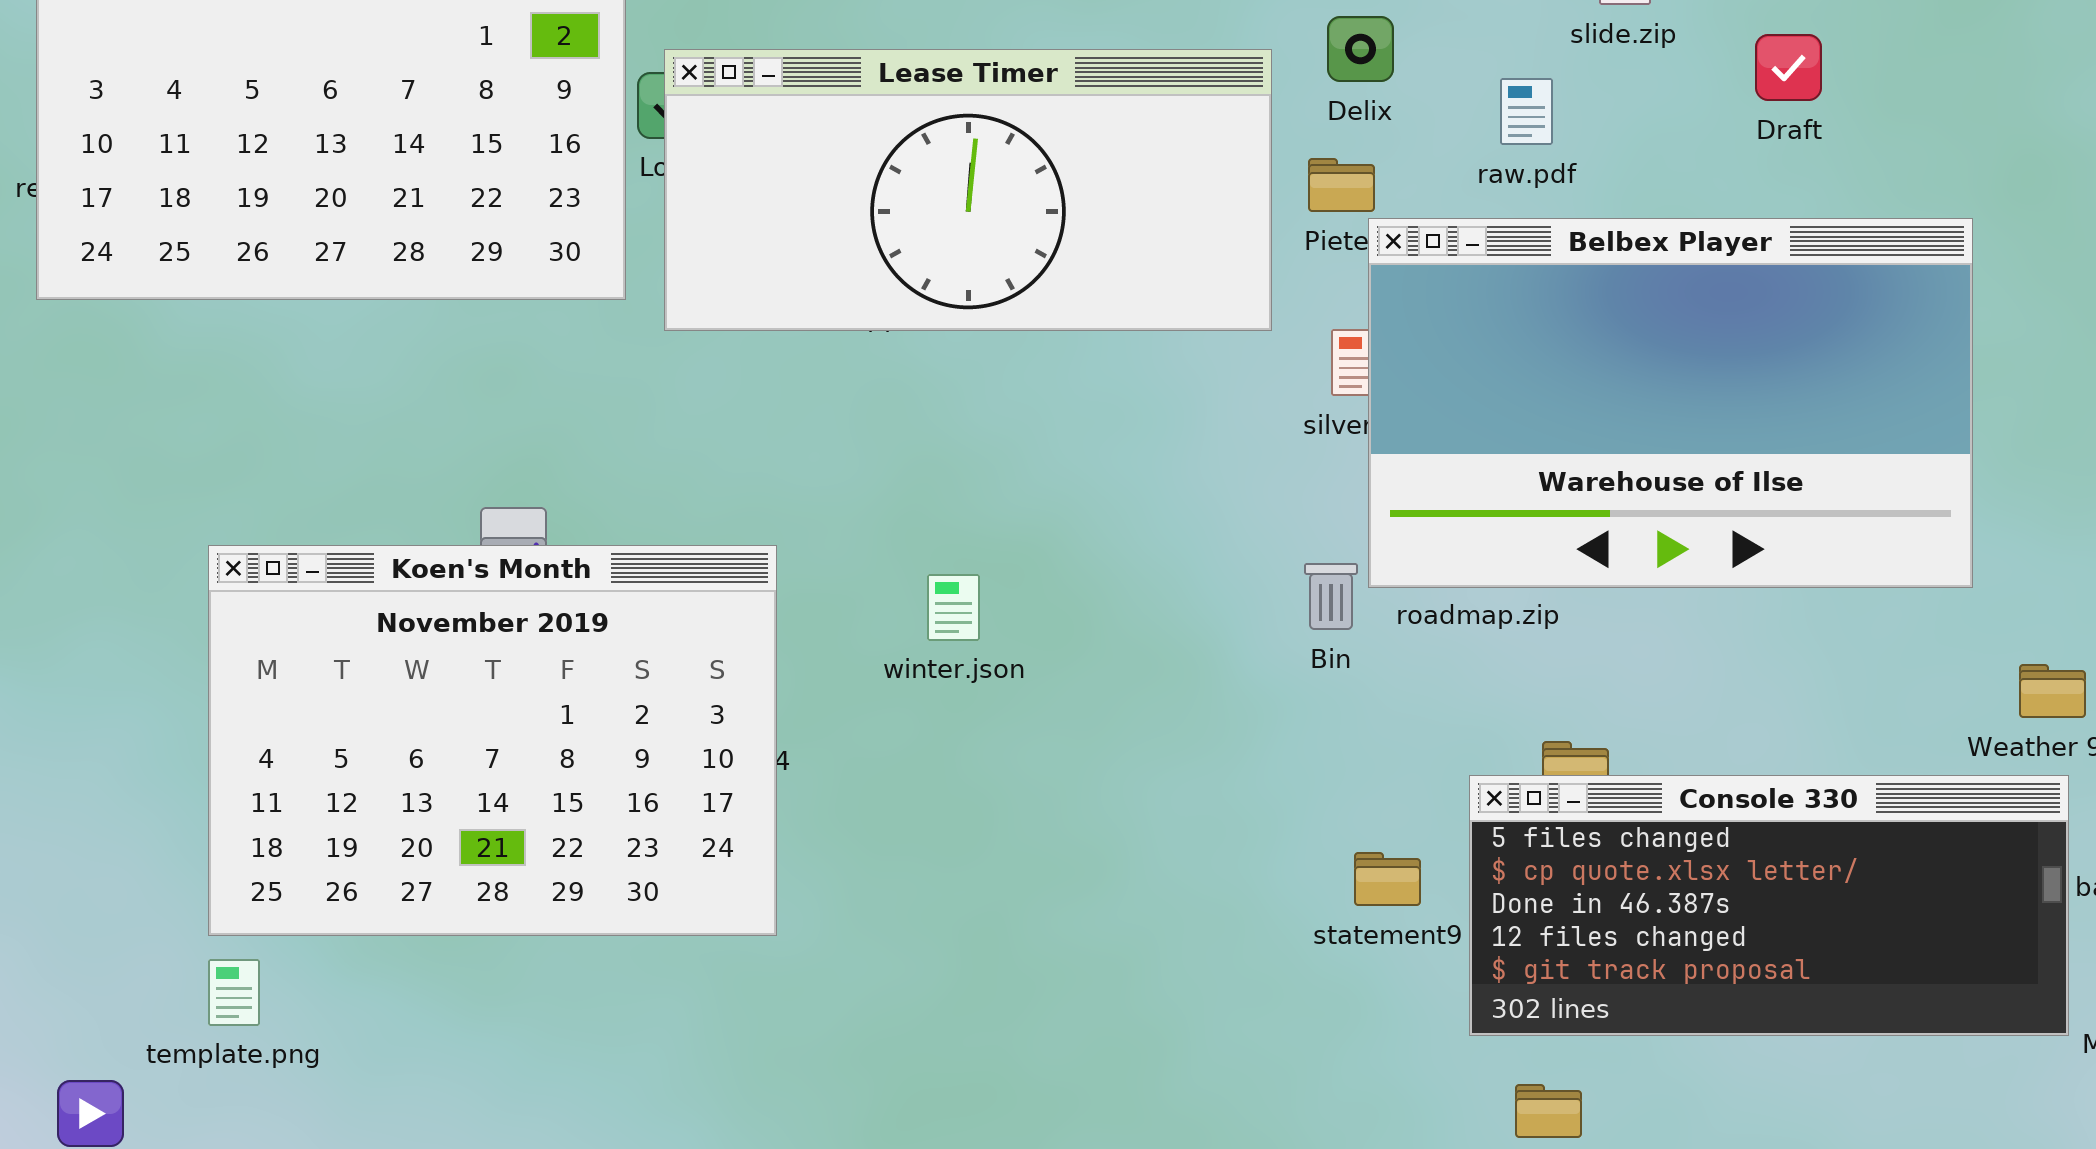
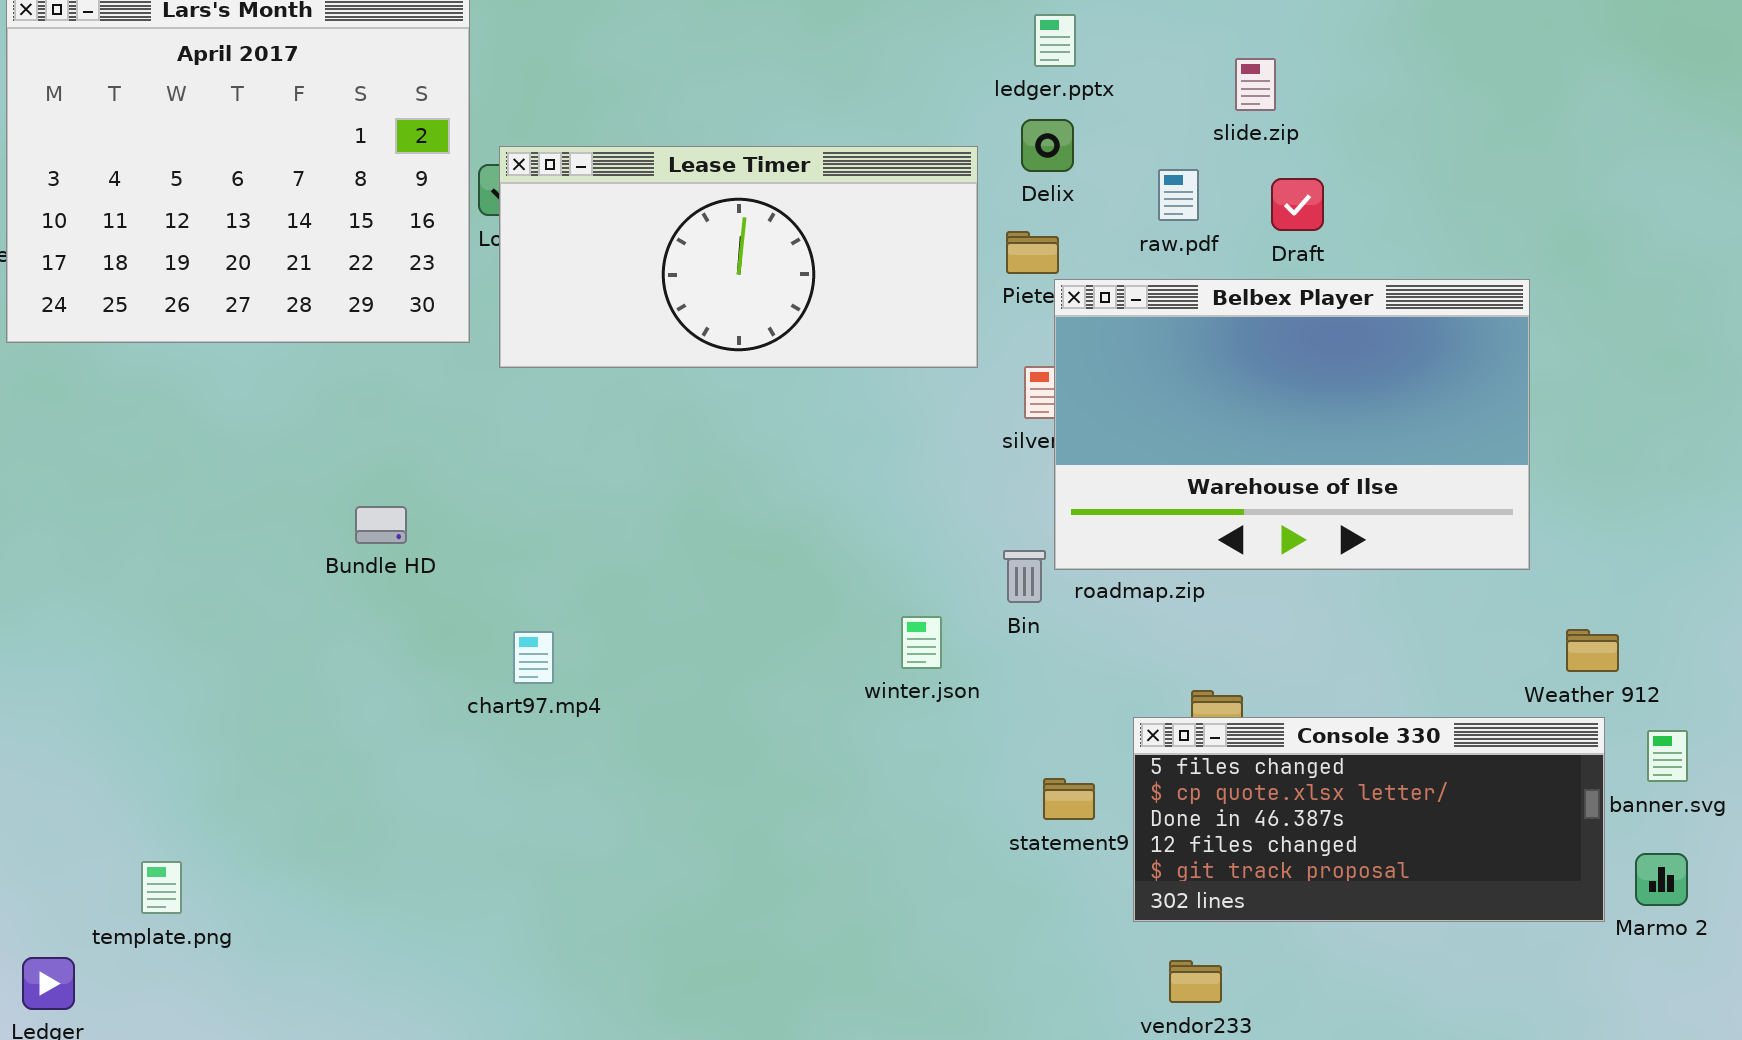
Draft: [1755,34,1822,101] -> [1271,178,1324,231], moved
Koen's Month: [208,545,777,936] -> none, closed
winter.json: [927,574,980,641] -> [901,616,942,669], moved

